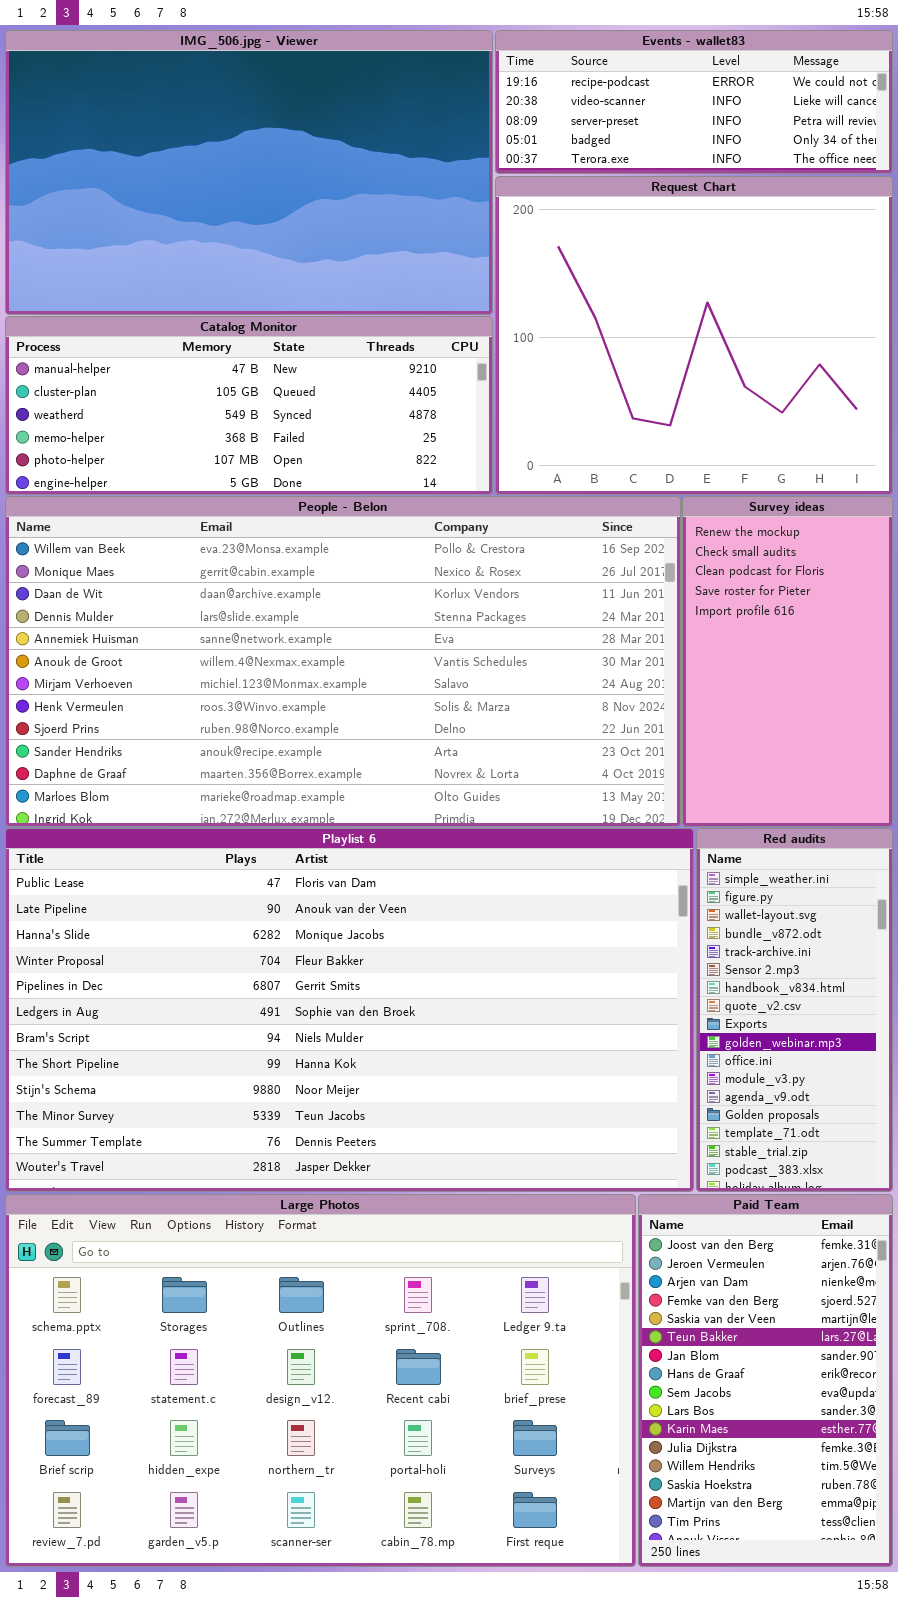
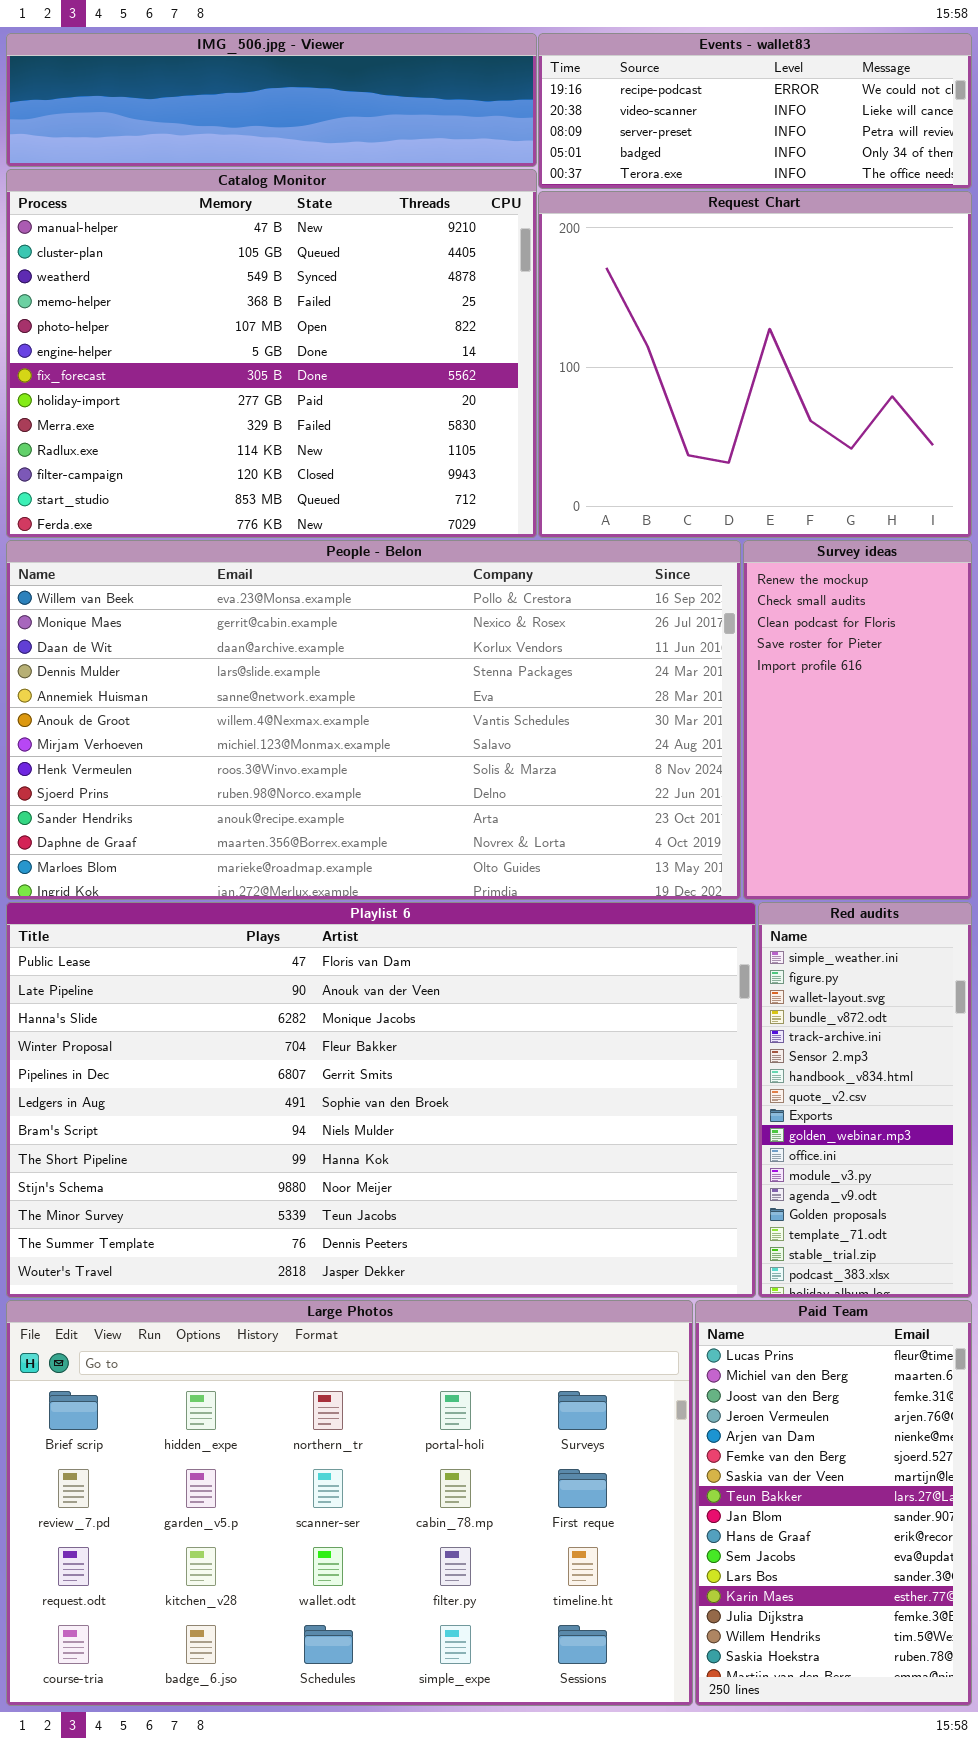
IMG_506.jpg - Viewer: [5,30,493,315] -> [6,33,537,167], resized
Catalog Monitor: [5,316,493,495] -> [6,169,537,538], resized
Large Photos: [5,1194,636,1567] -> [6,1300,693,1706], scrolled down 2 rows
Paid Team: [638,1194,893,1567] -> [695,1300,972,1706], scrolled up 2 rows

